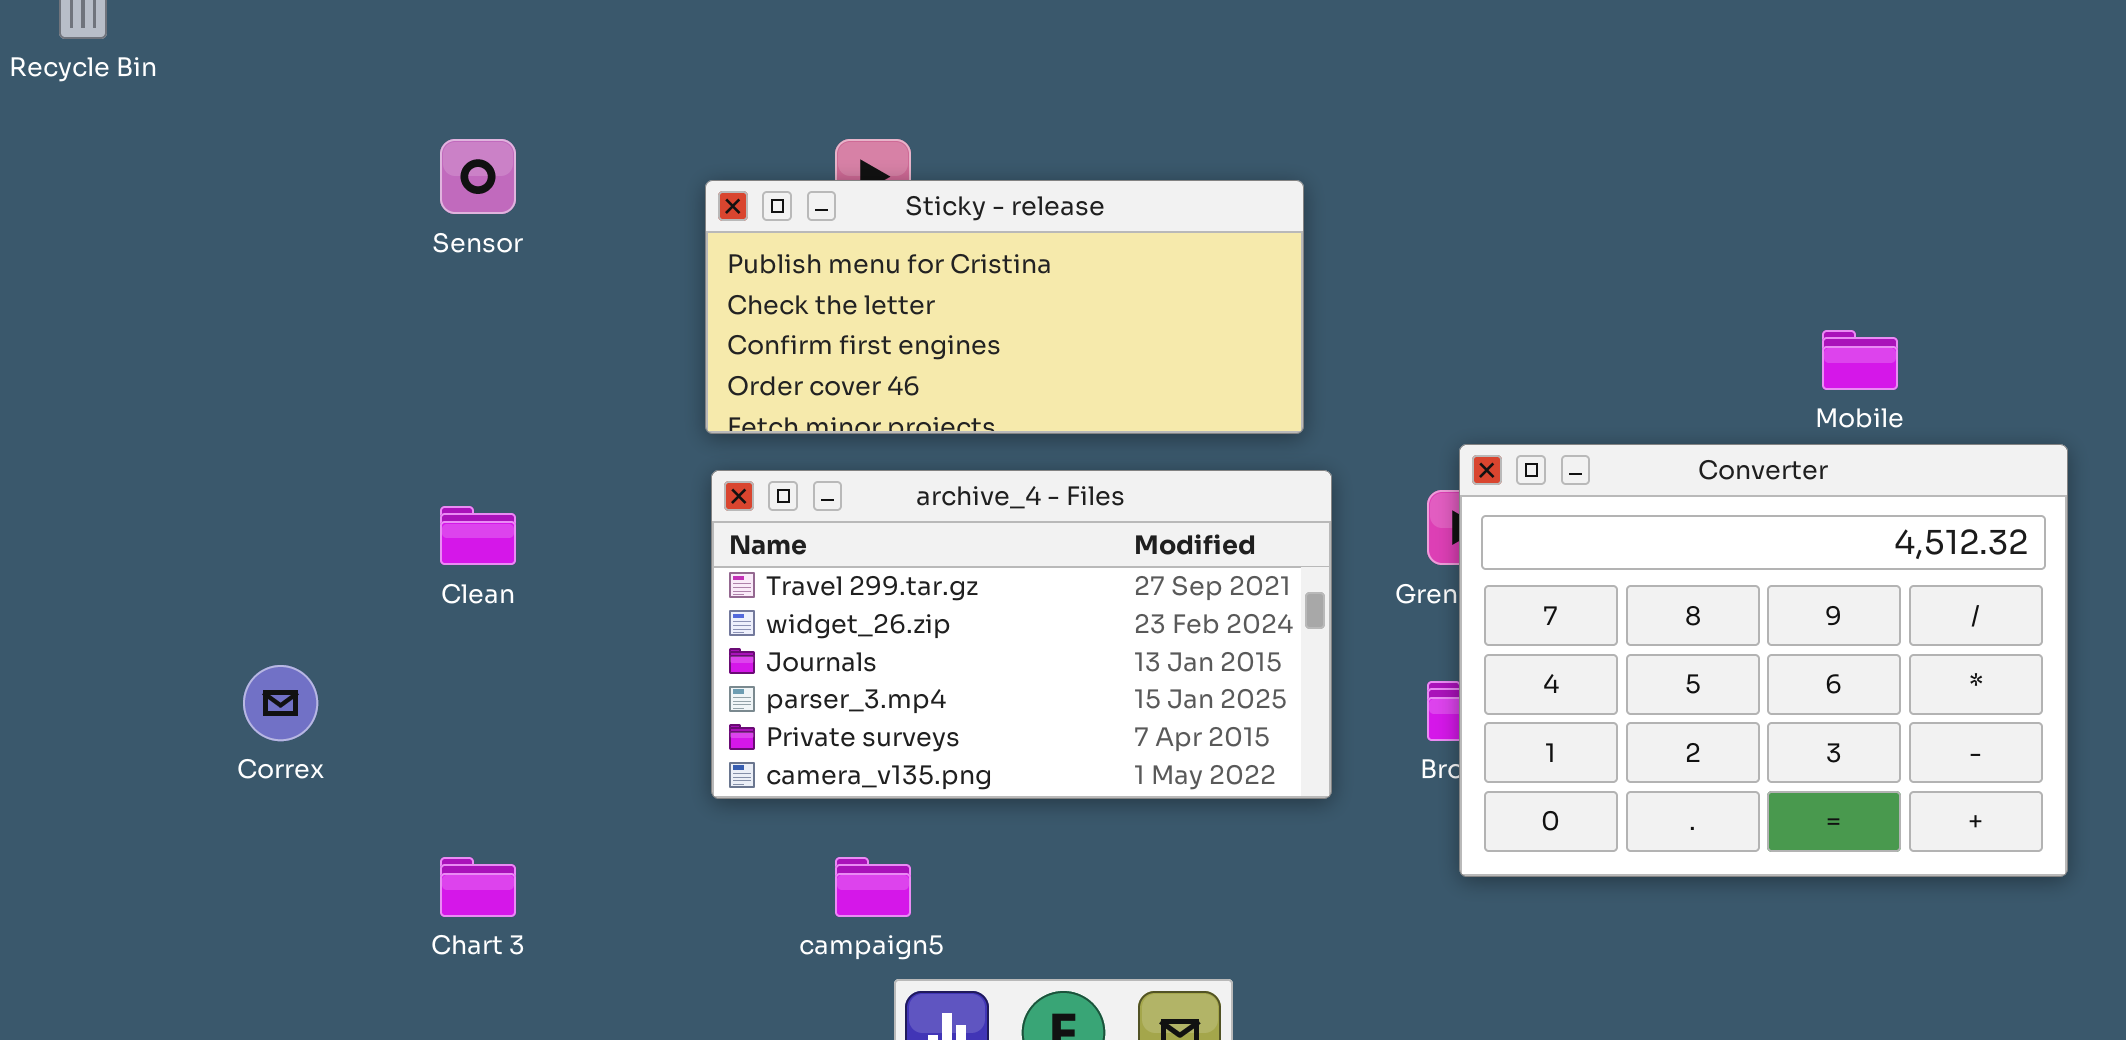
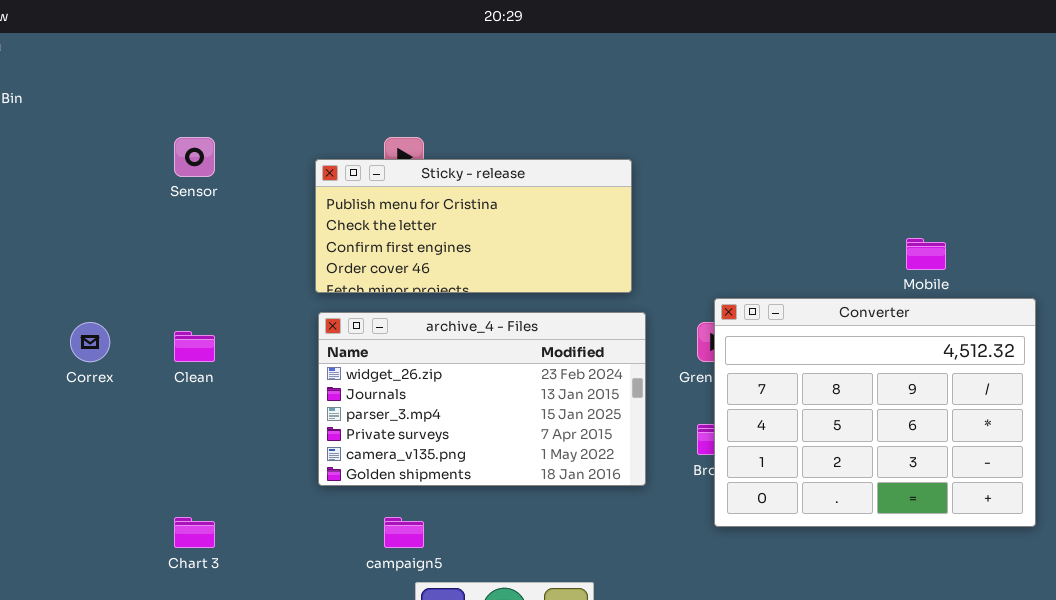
archive_4 - Files: [711,470,1332,799] -> [318,312,646,486], scrolled down 1 row
Correx: [243,665,318,741] -> [70,322,110,362], moved

